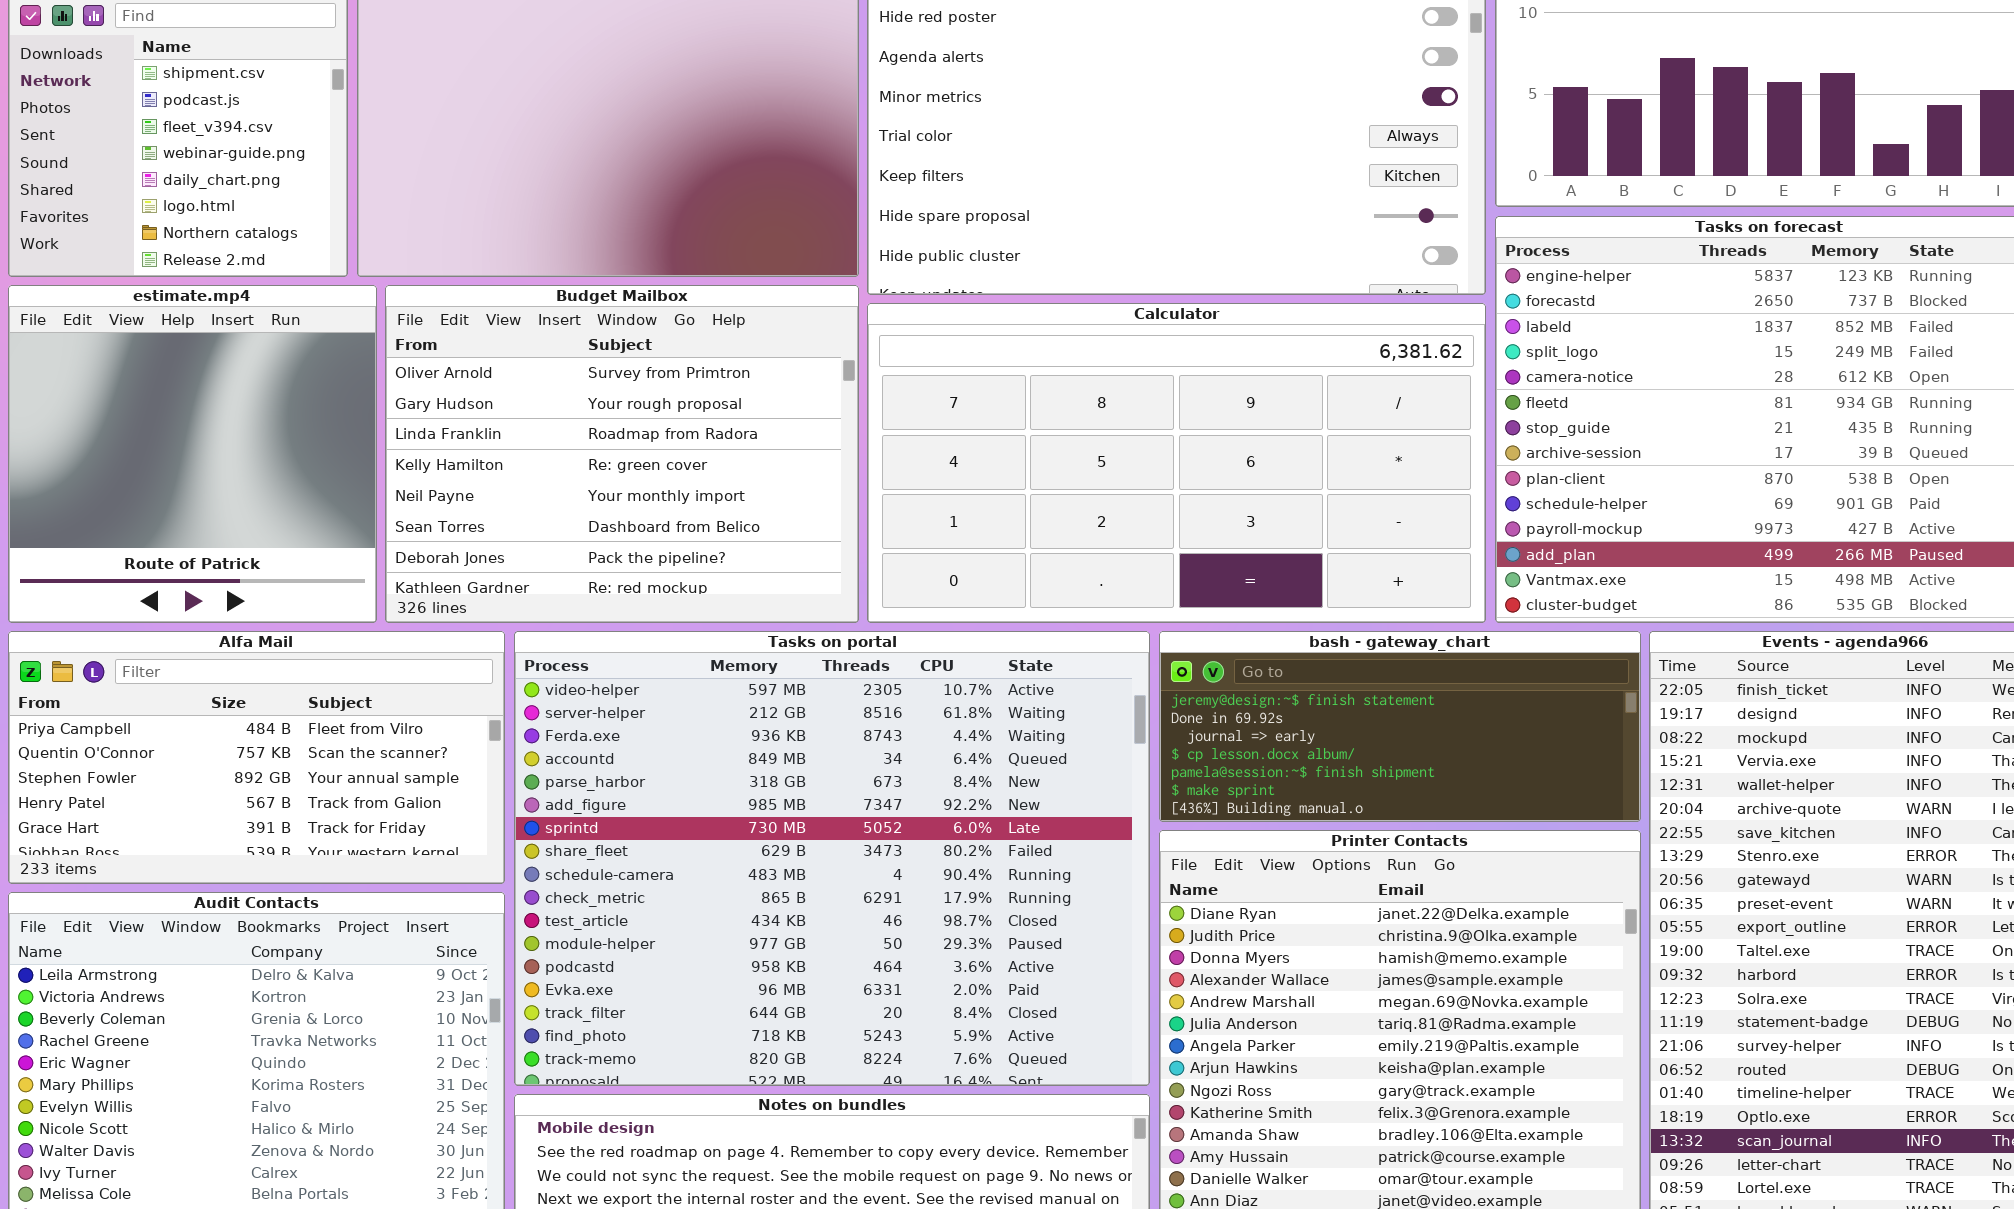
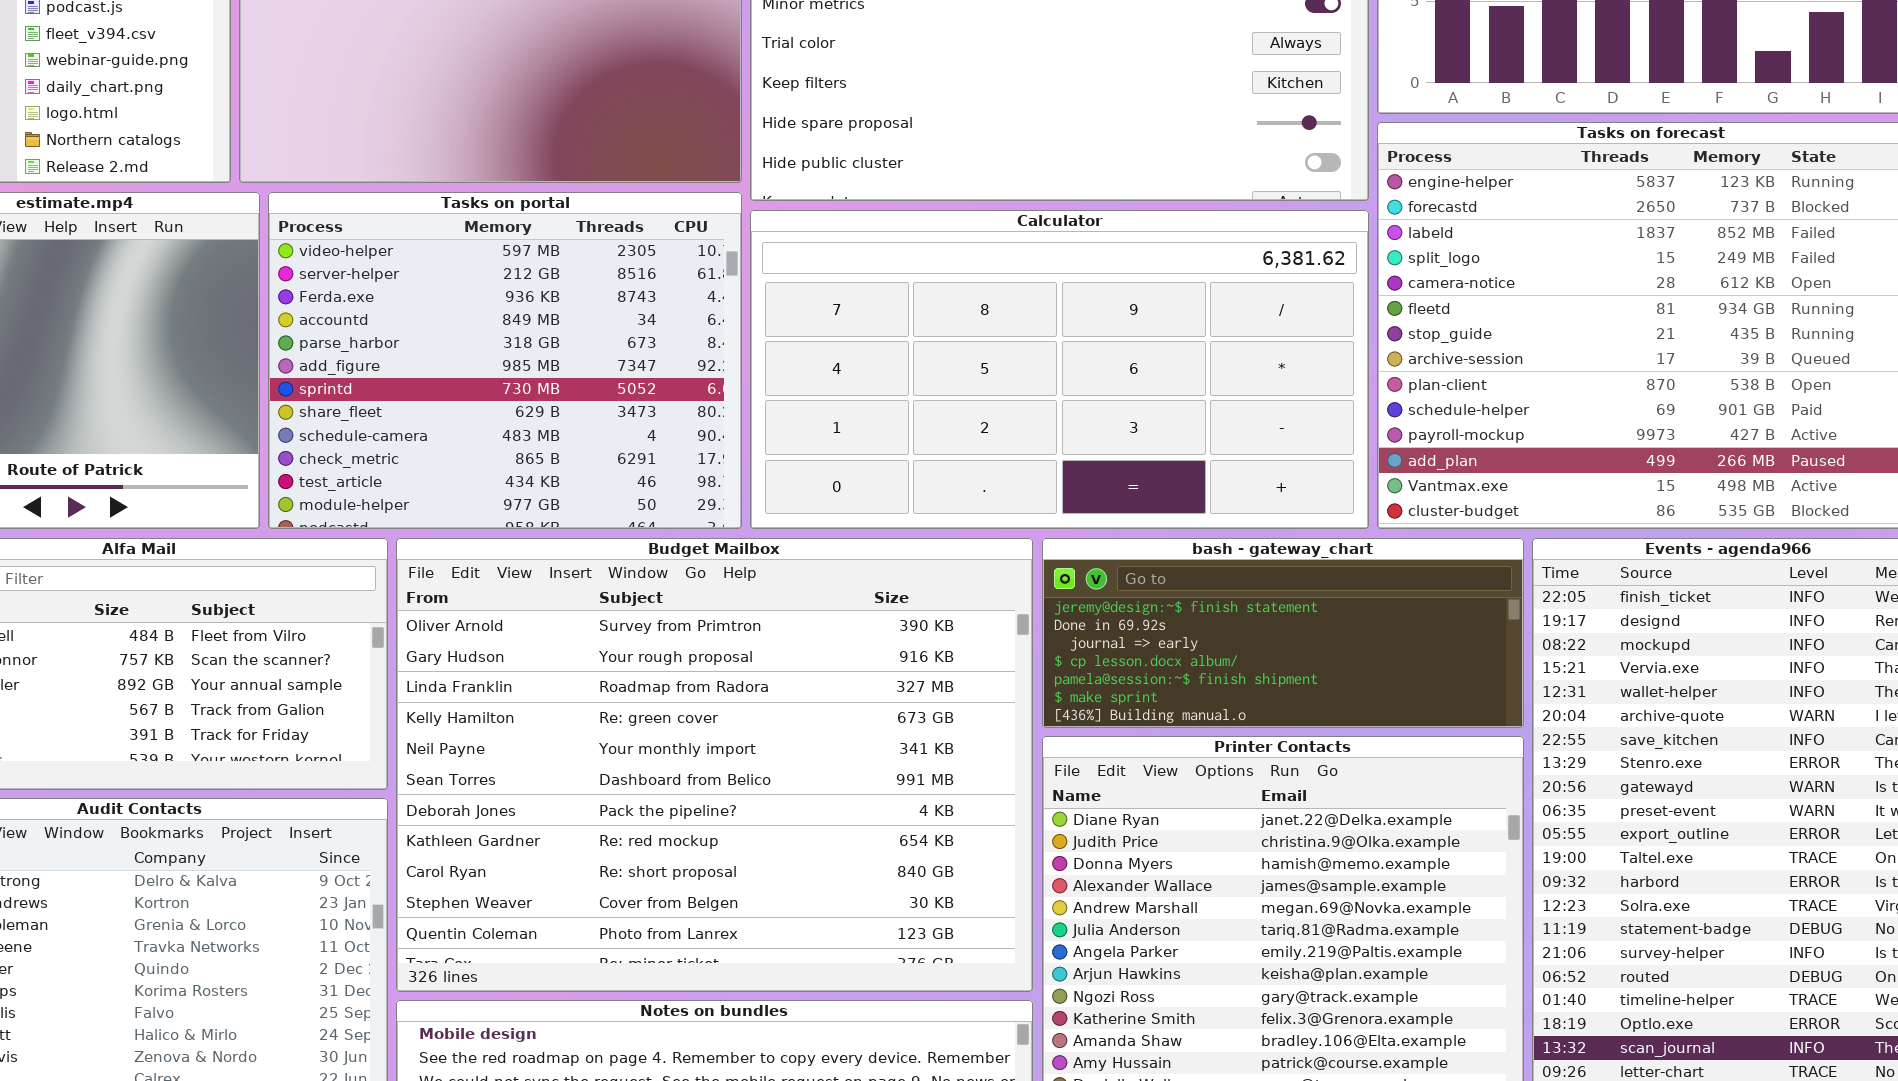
Budget Mailbox: [385,285,859,623] -> [396,538,1033,992], moved, resized
Tasks on portal: [514,631,1150,1086] -> [268,192,742,529], moved, resized

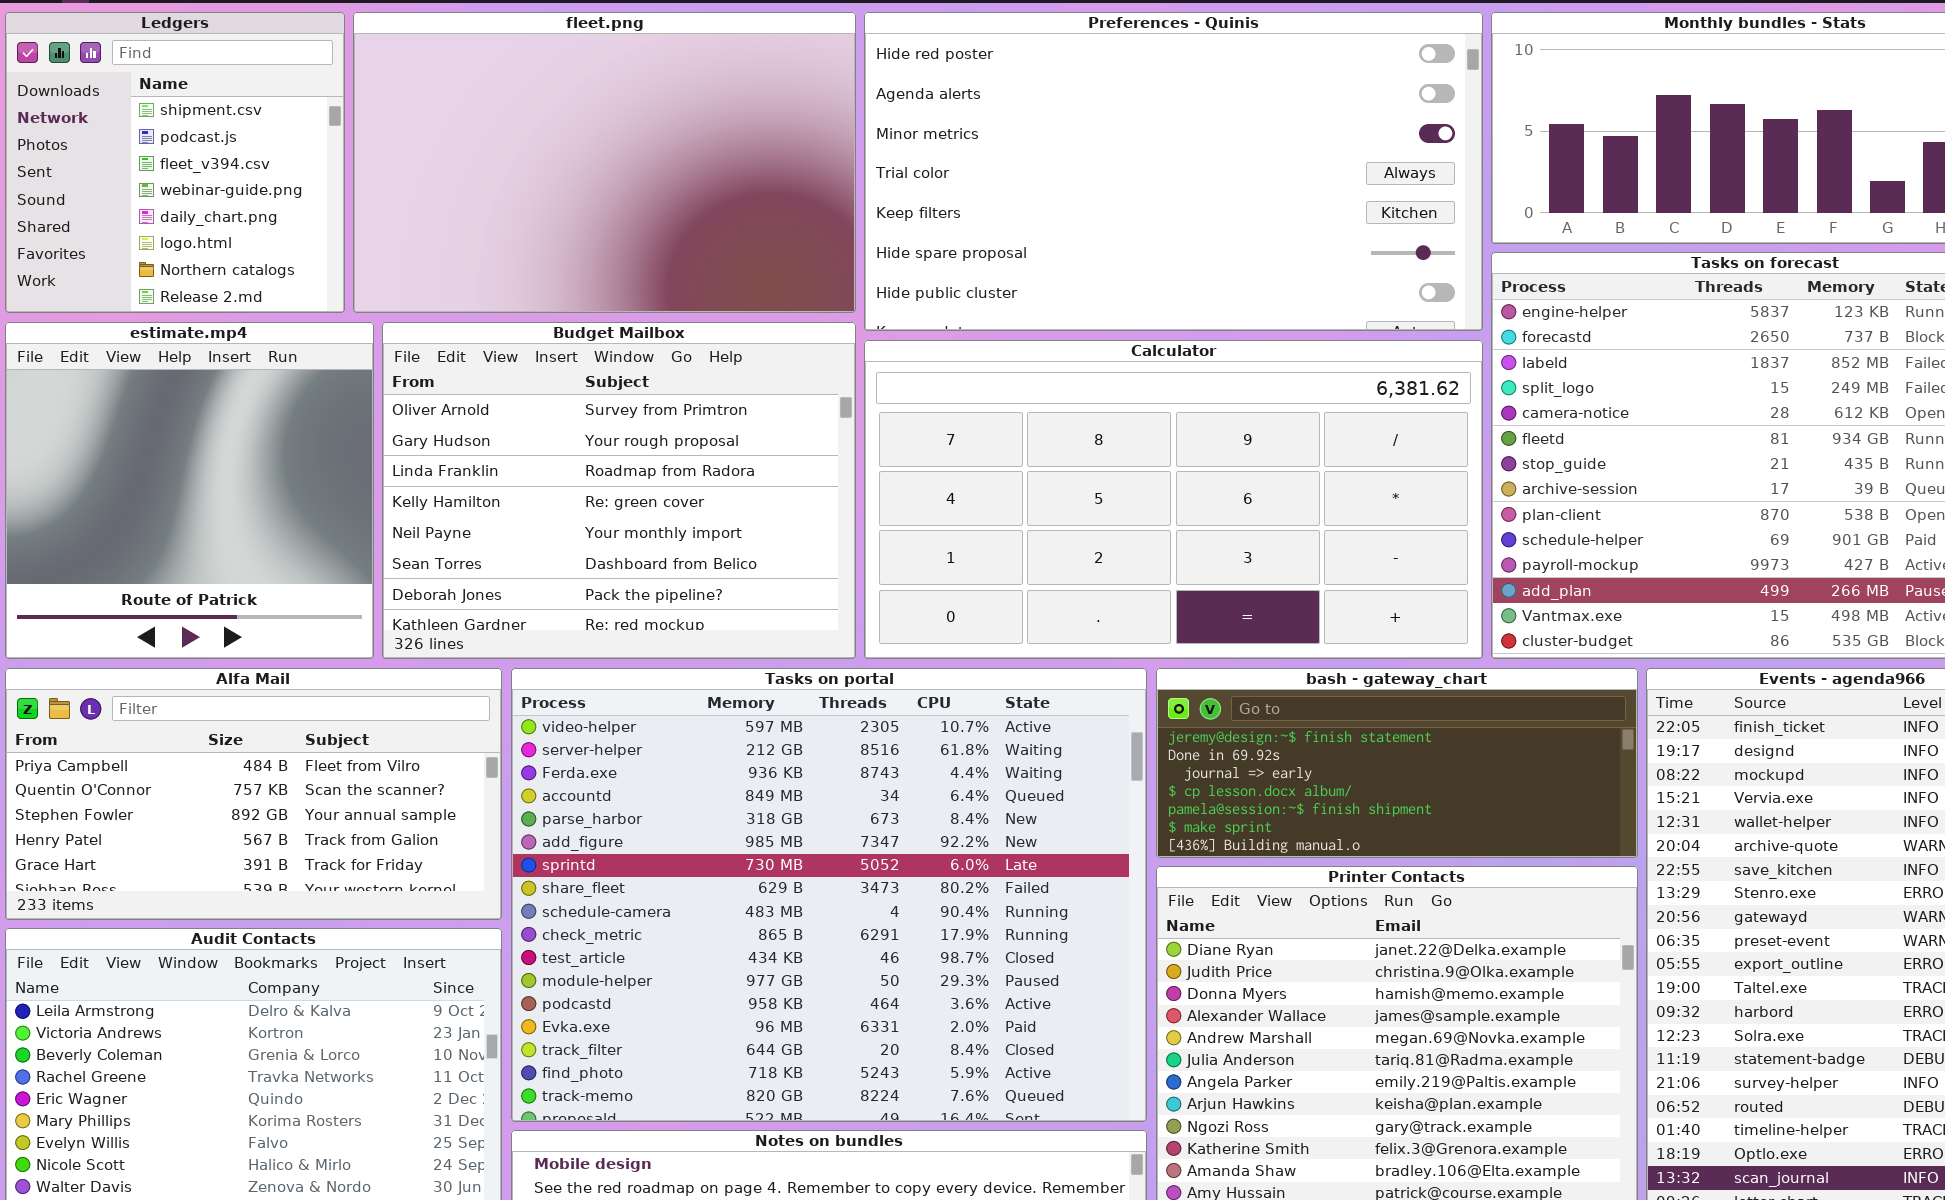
Tasks on portal: [268,192,742,529] -> [511,668,1147,1122], moved, resized
Budget Mailbox: [396,538,1033,992] -> [382,322,856,659], moved, resized

